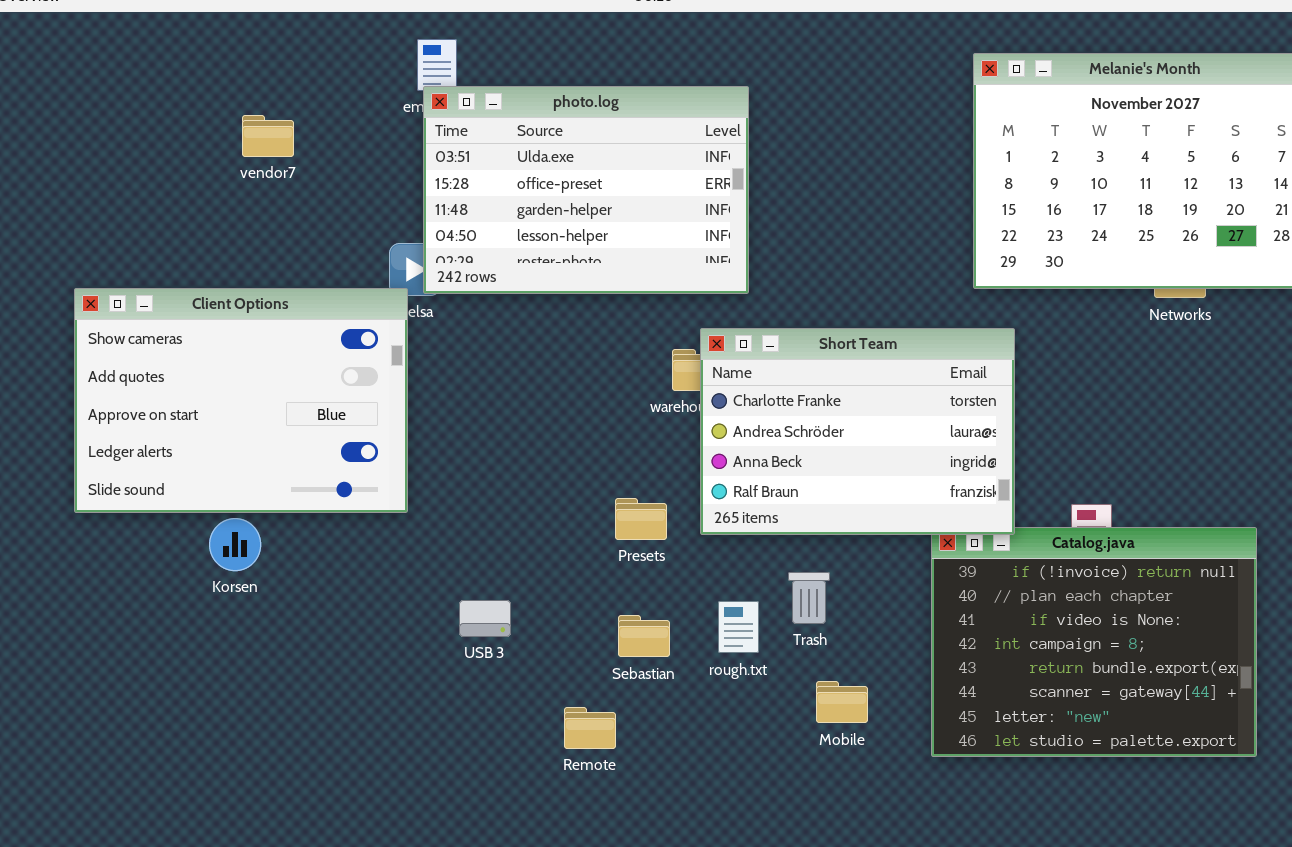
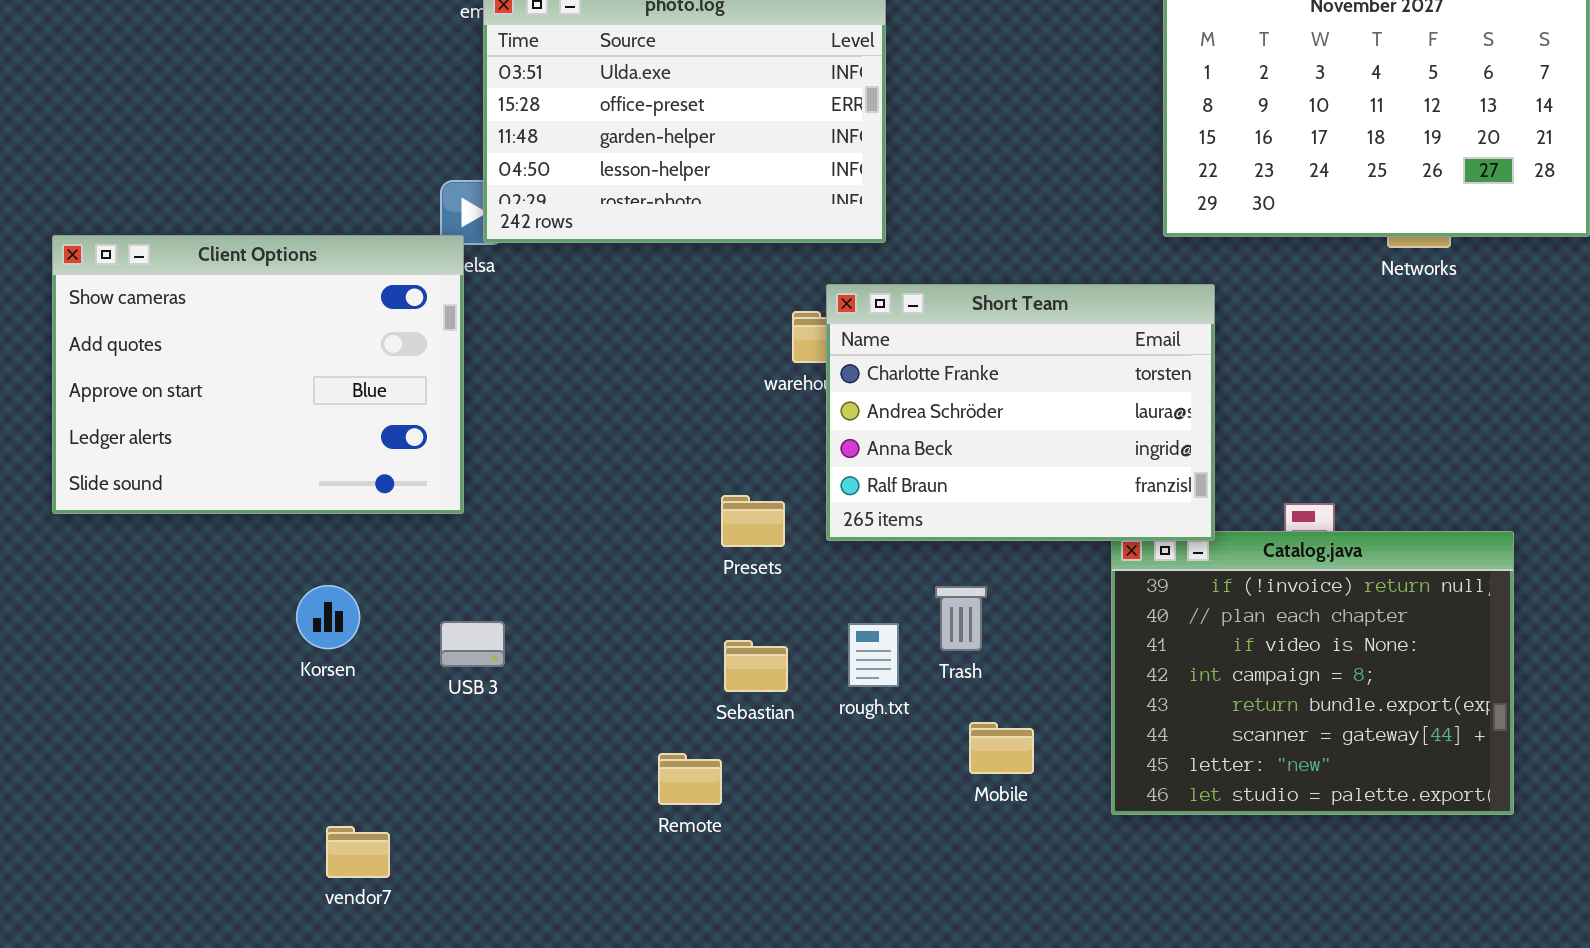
vendor7: [242,115,294,157] -> [326,826,390,878], moved
Korsen: [209,518,261,571] -> [296,585,360,649], moved
USB 3: [459,600,511,637] -> [440,621,505,667], moved

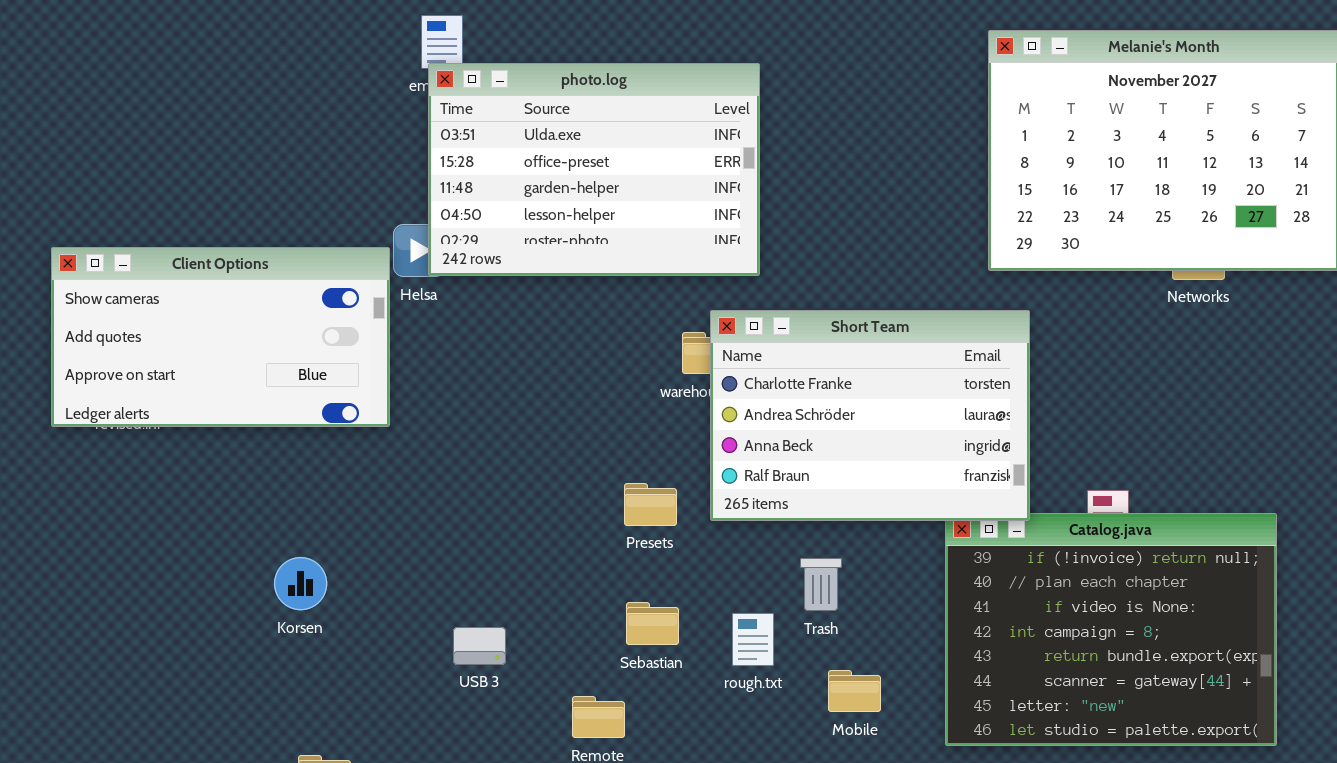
Client Options: [52,235,464,514] -> [51,247,390,427], moved, resized
USB 3: [440,621,505,667] -> [453,627,506,665], moved
rough.txt: [848,623,899,687] -> [732,613,774,666], moved

